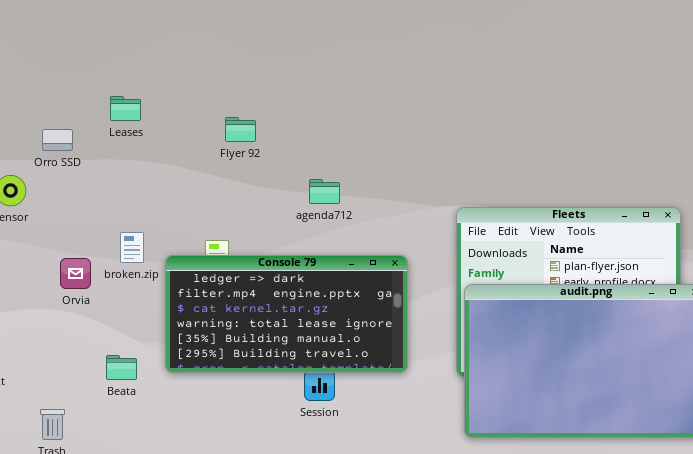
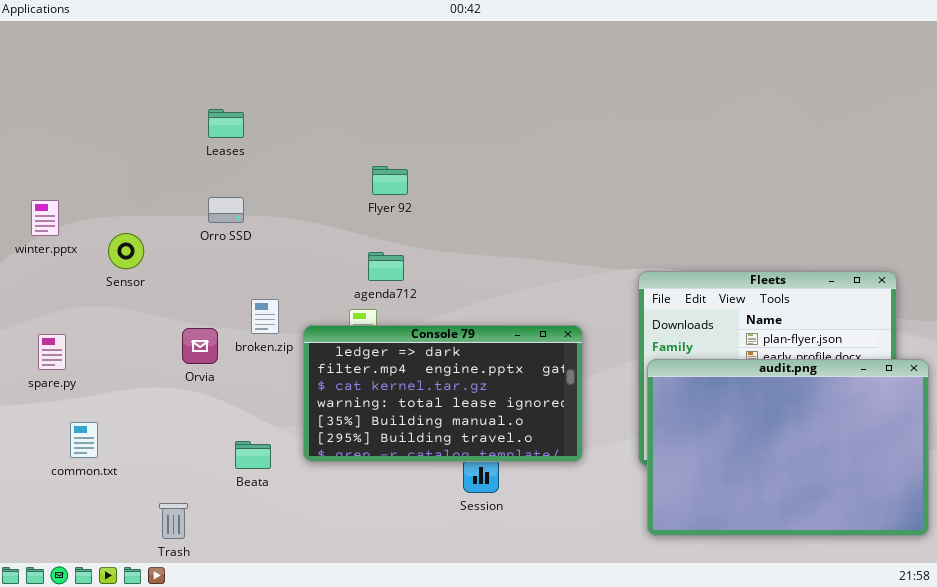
Leases: [110,96,141,121] -> [208,109,244,138], moved
Orro SSD: [42,129,73,151] -> [208,197,244,223], moved
agenda712: [309,179,340,204] -> [368,252,404,281], moved

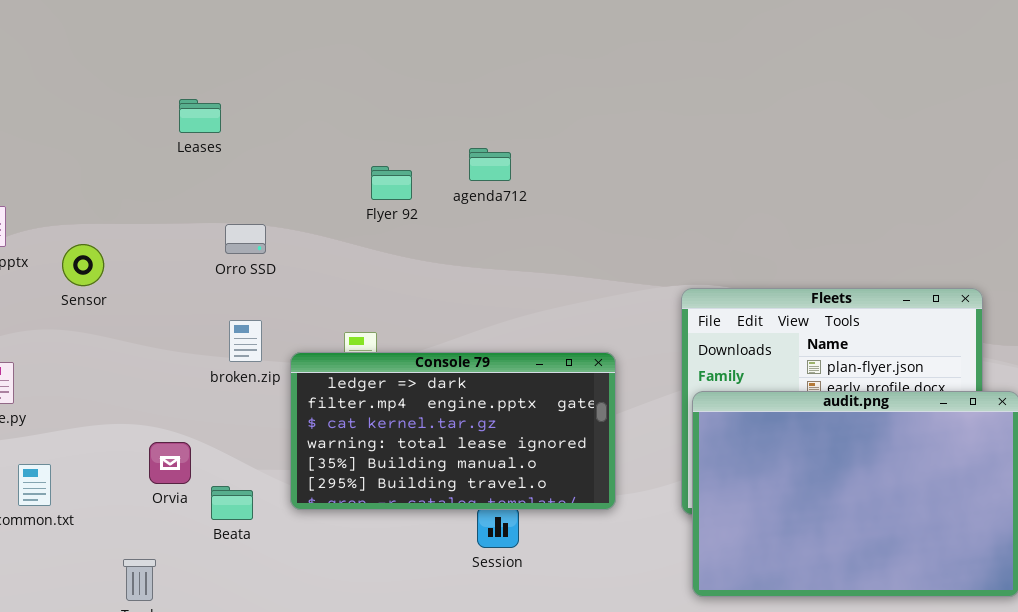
Orro SSD: [208,197,244,223] -> [225,224,266,254], moved
agenda712: [368,252,404,281] -> [469,148,511,181], moved
Orvia: [182,328,218,364] -> [149,442,191,484], moved

